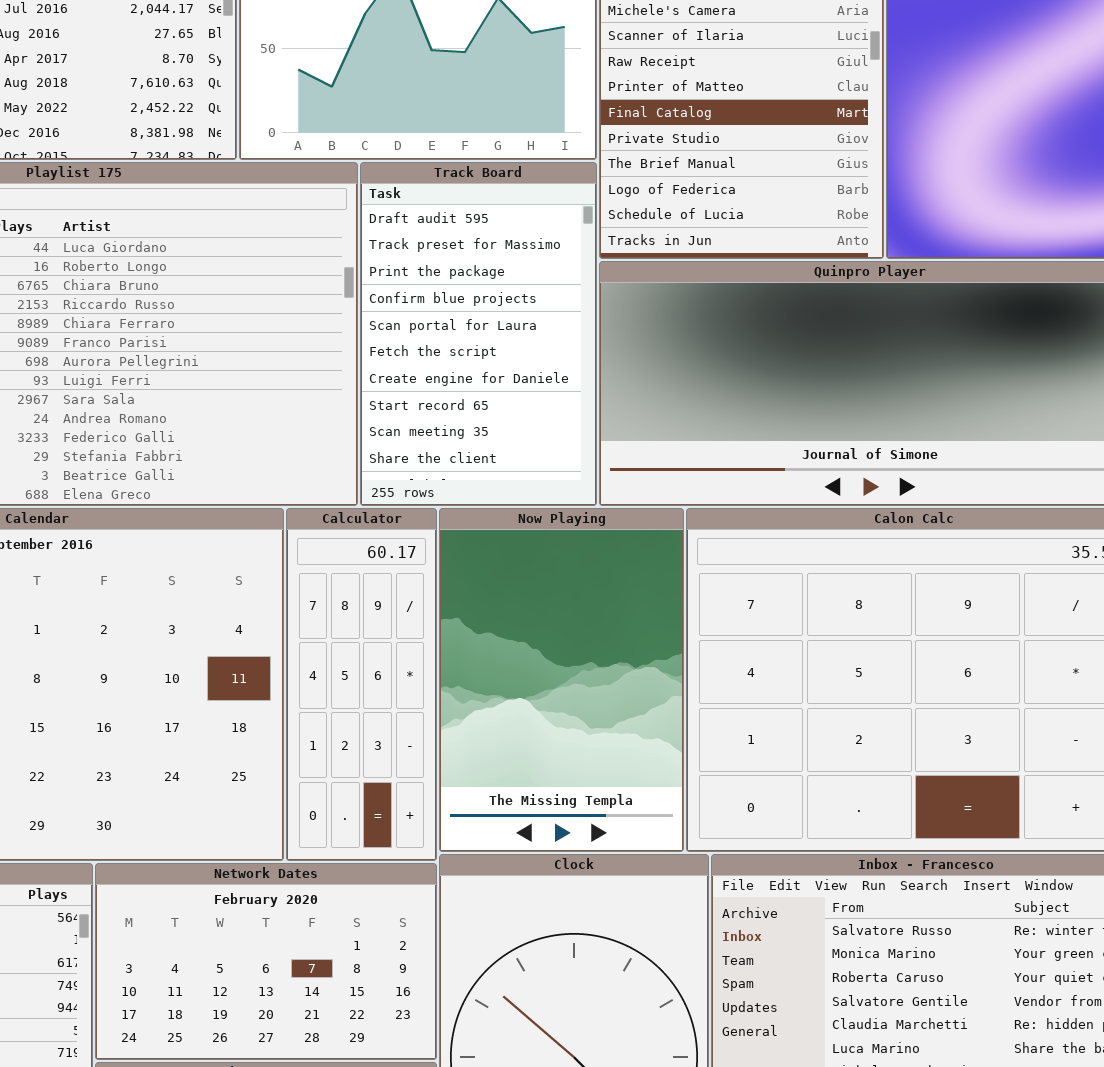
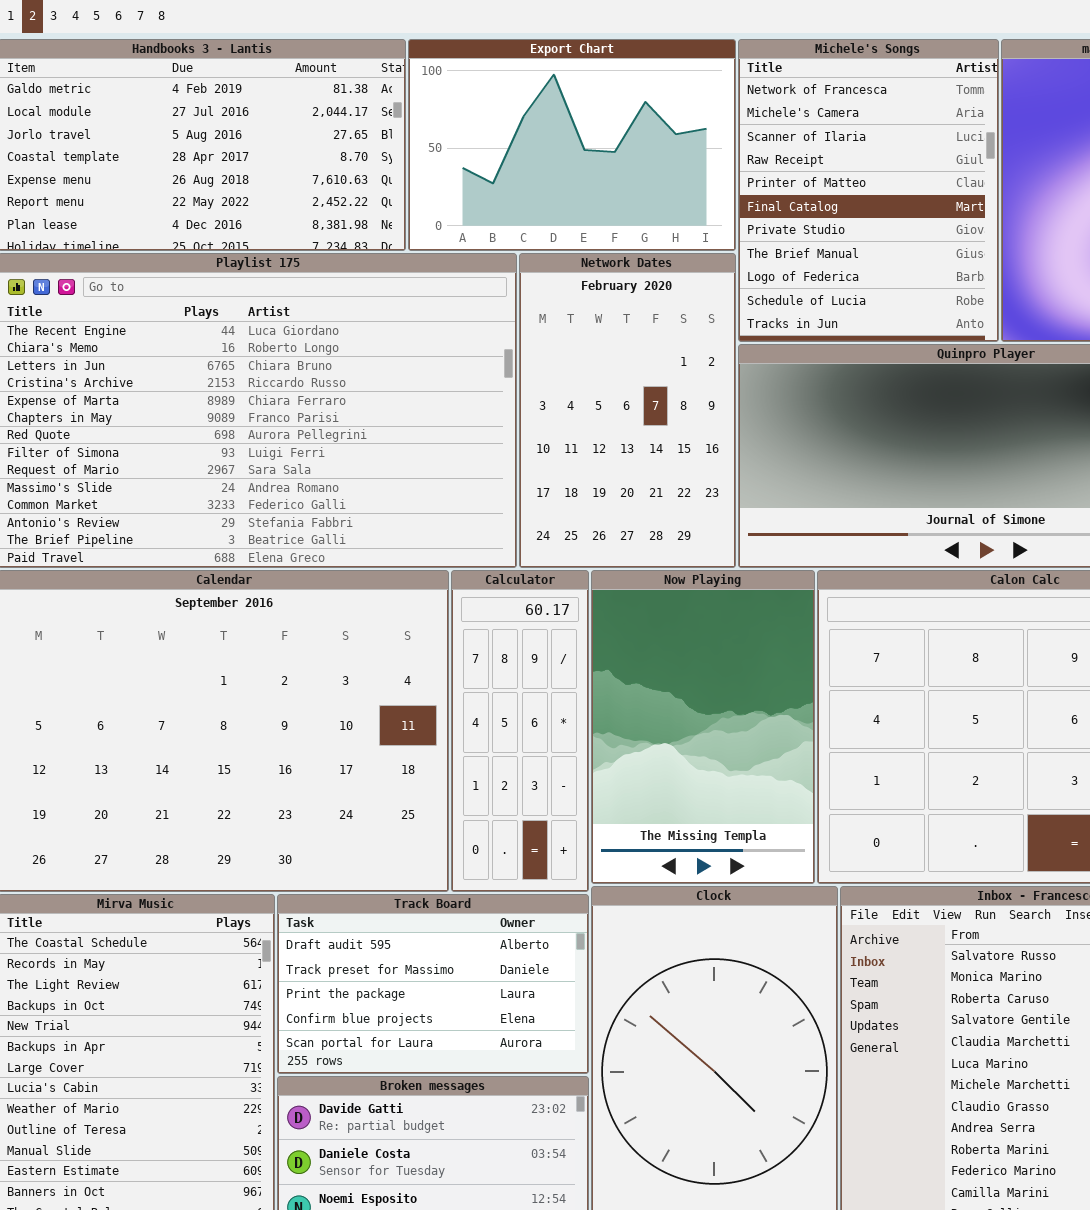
Track Board: [360,162,597,506] -> [277,894,589,1074], moved, resized
Network Dates: [95,863,437,1060] -> [519,253,736,568], moved, resized

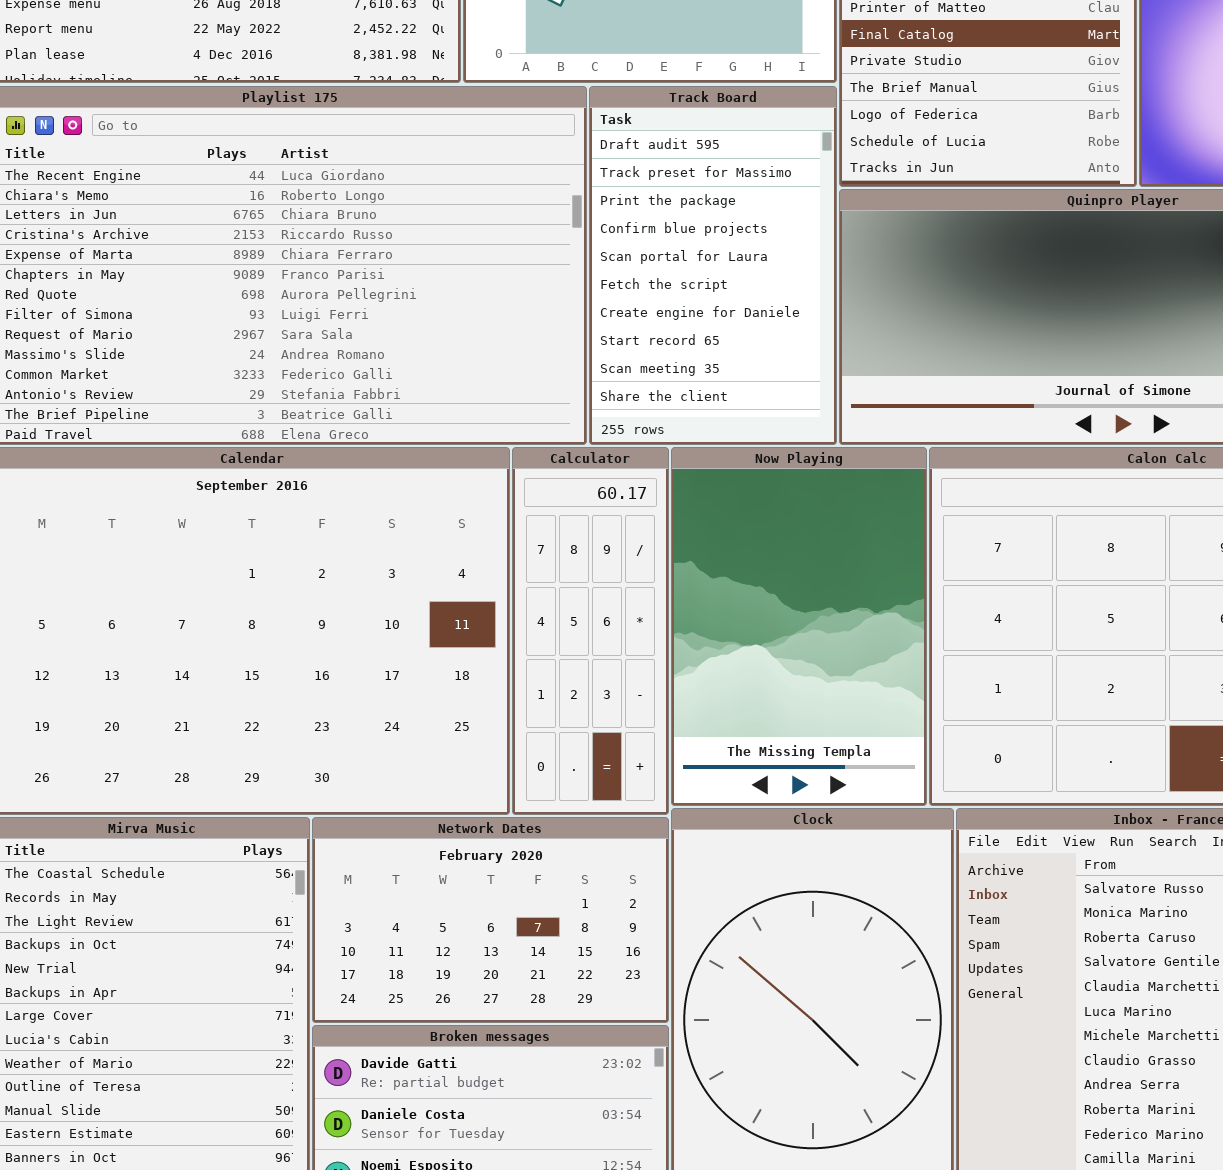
Network Dates: [519,253,736,568] -> [312,817,669,1023], moved, resized
Track Board: [277,894,589,1074] -> [589,86,837,445], moved, resized

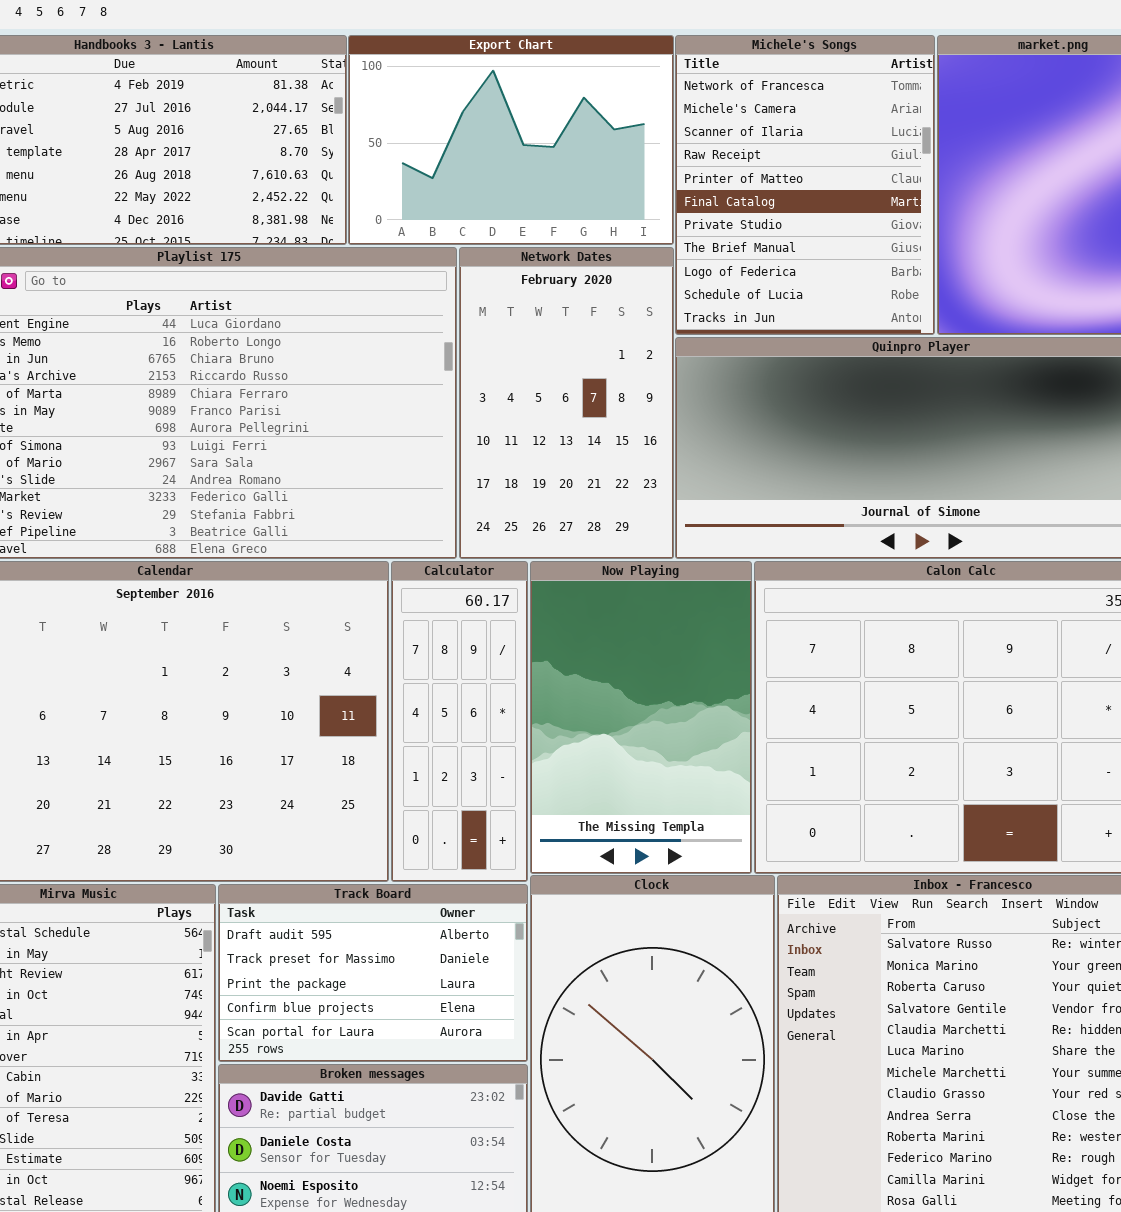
Track Board: [589,86,837,445] -> [218,884,528,1062], moved, resized
Network Dates: [312,817,669,1023] -> [459,247,674,559], moved, resized

